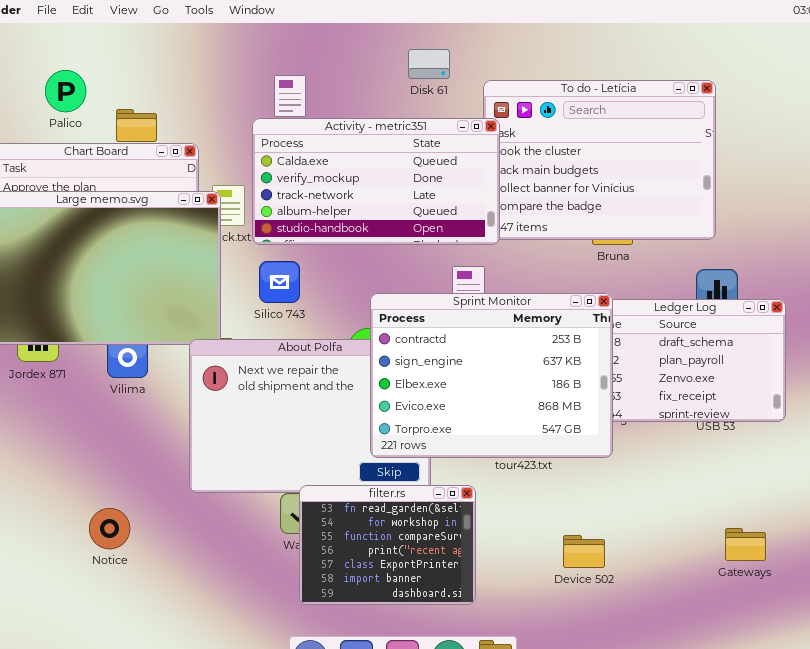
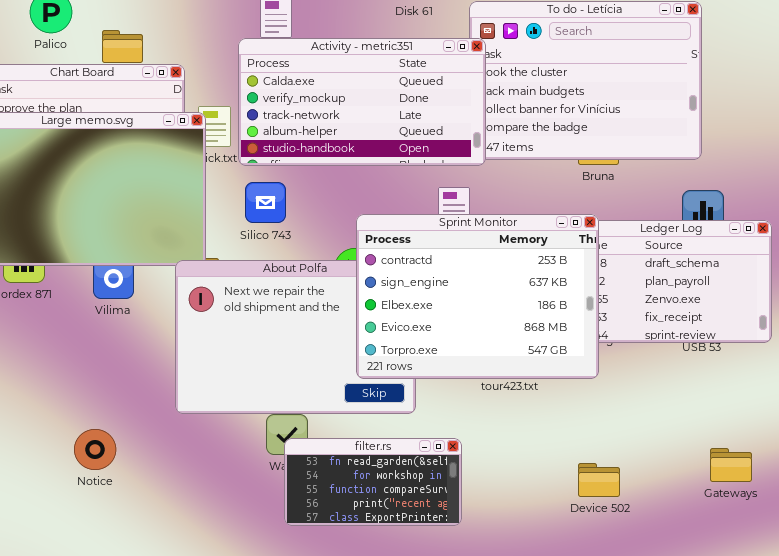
filter.rs: [299,485,476,605] -> [284,438,462,526], resized
Device 502: [563,535,605,568] -> [578,463,620,497], moved

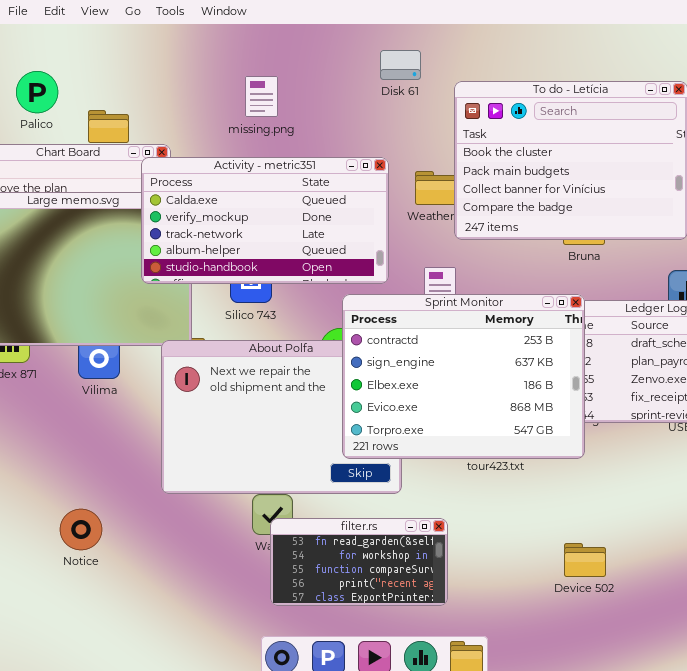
Activity - metric351: [238,38,486,166] -> [141,157,389,284], moved

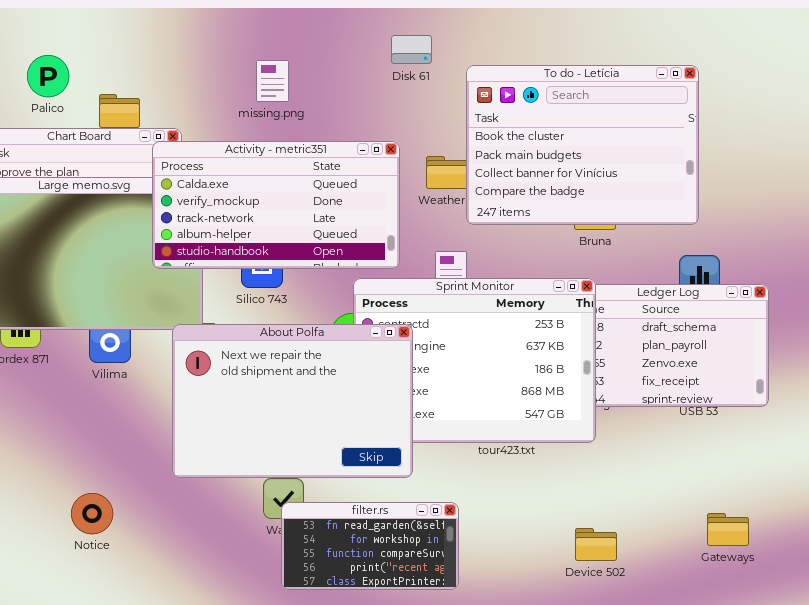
About Polfa: [161,340,402,494] -> [172,324,413,478], raised

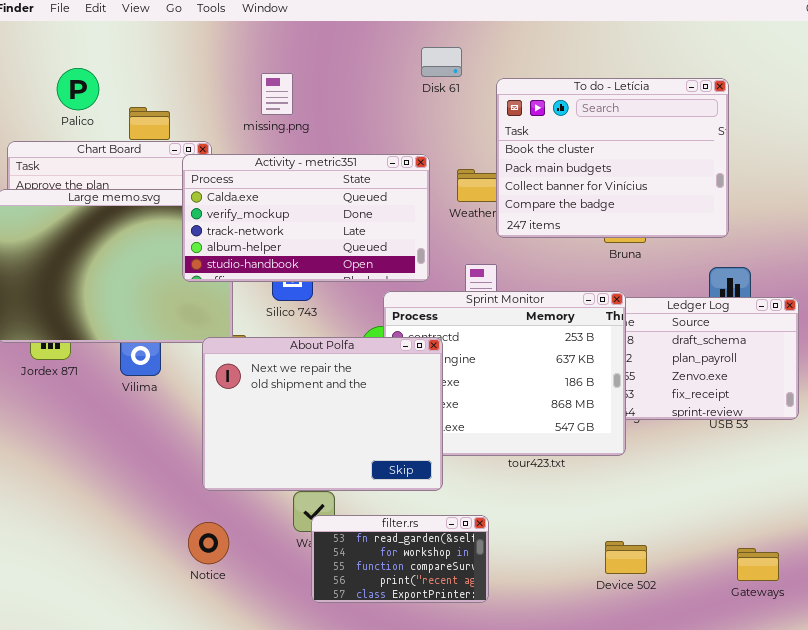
missing.png: [256,60,289,102] -> [261,73,293,115], moved
Notice: [71,493,113,534] -> [188,522,229,564], moved
Gateways: [707,513,749,546] -> [737,548,779,581], moved

